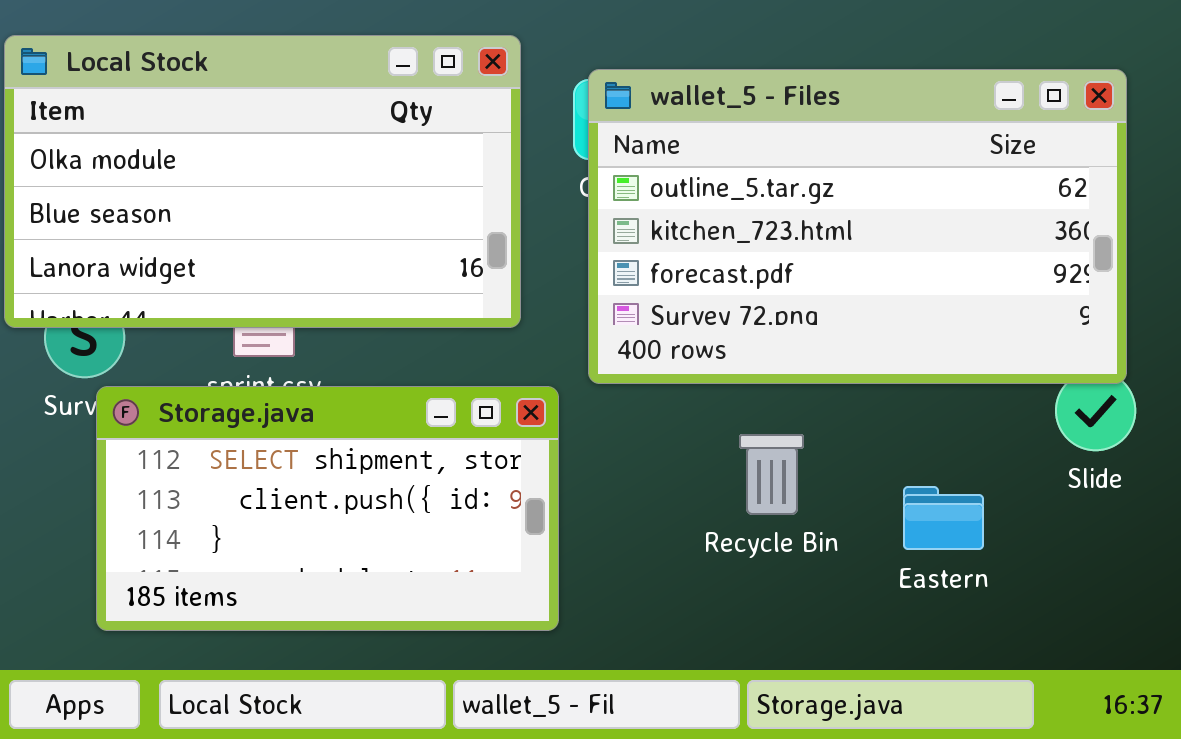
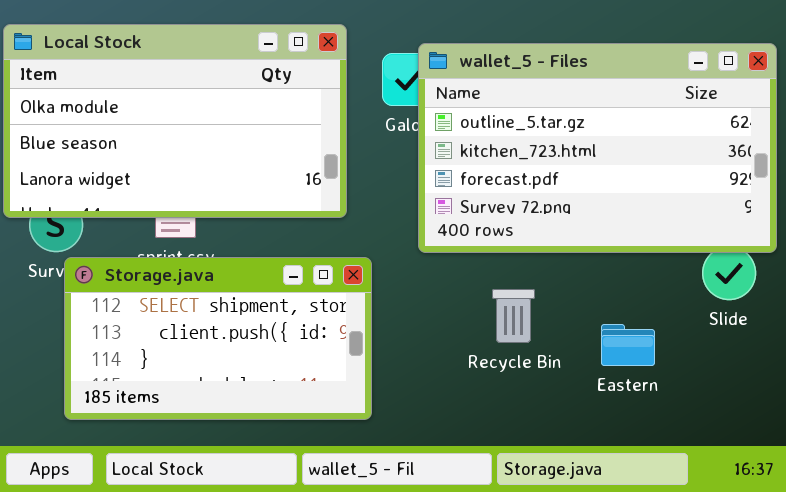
wallet_5 - Files: [588,69,1127,384] -> [418,43,777,253], moved

